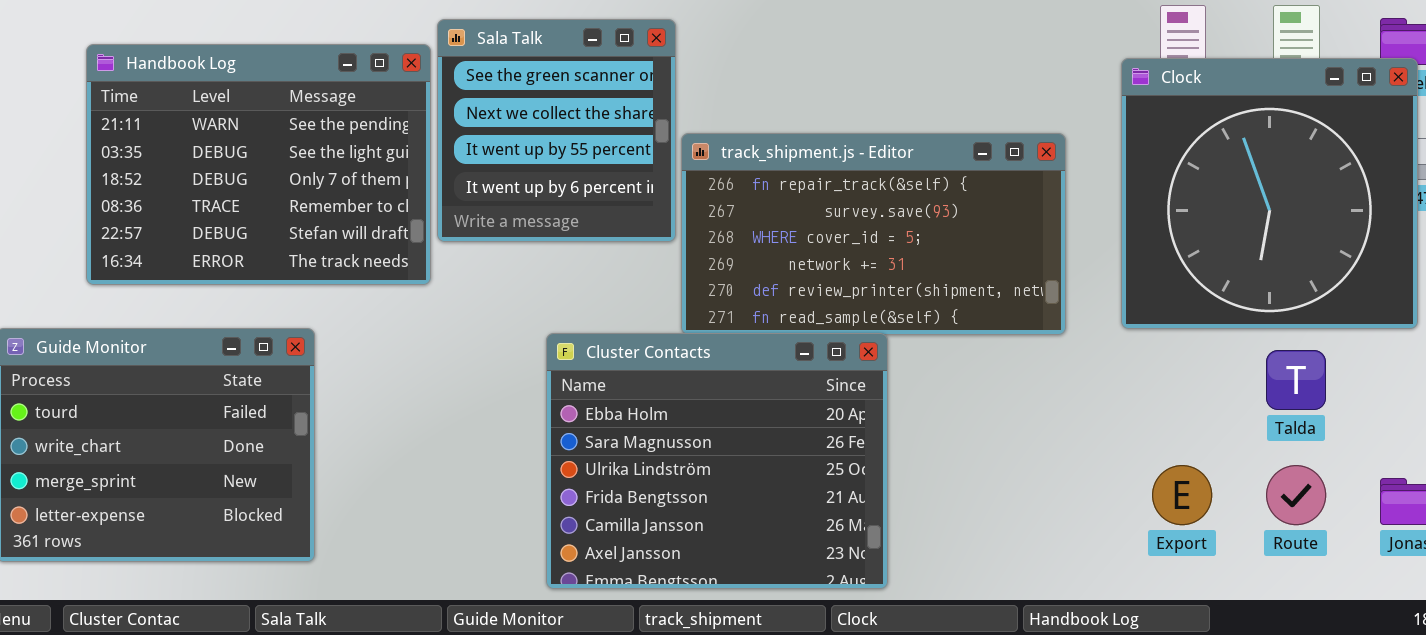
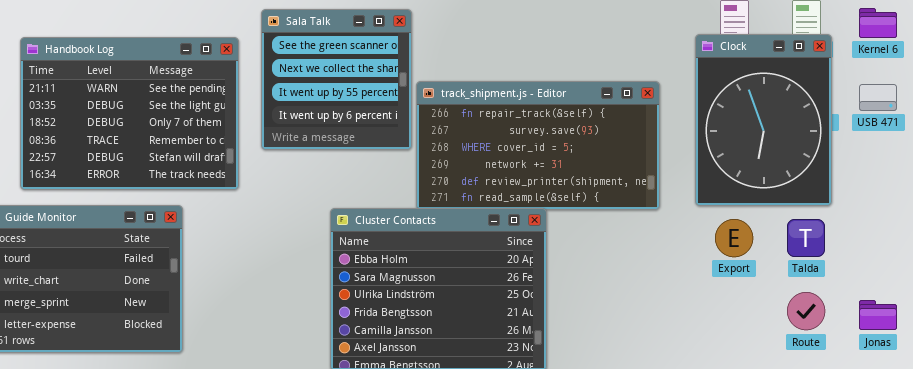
Handbook Log: [86,44,431,285] -> [20,37,239,190], moved
Clock: [1121,58,1418,329] -> [695,34,832,206], resized
Export: [1152,465,1212,525] -> [715,219,753,257], moved

